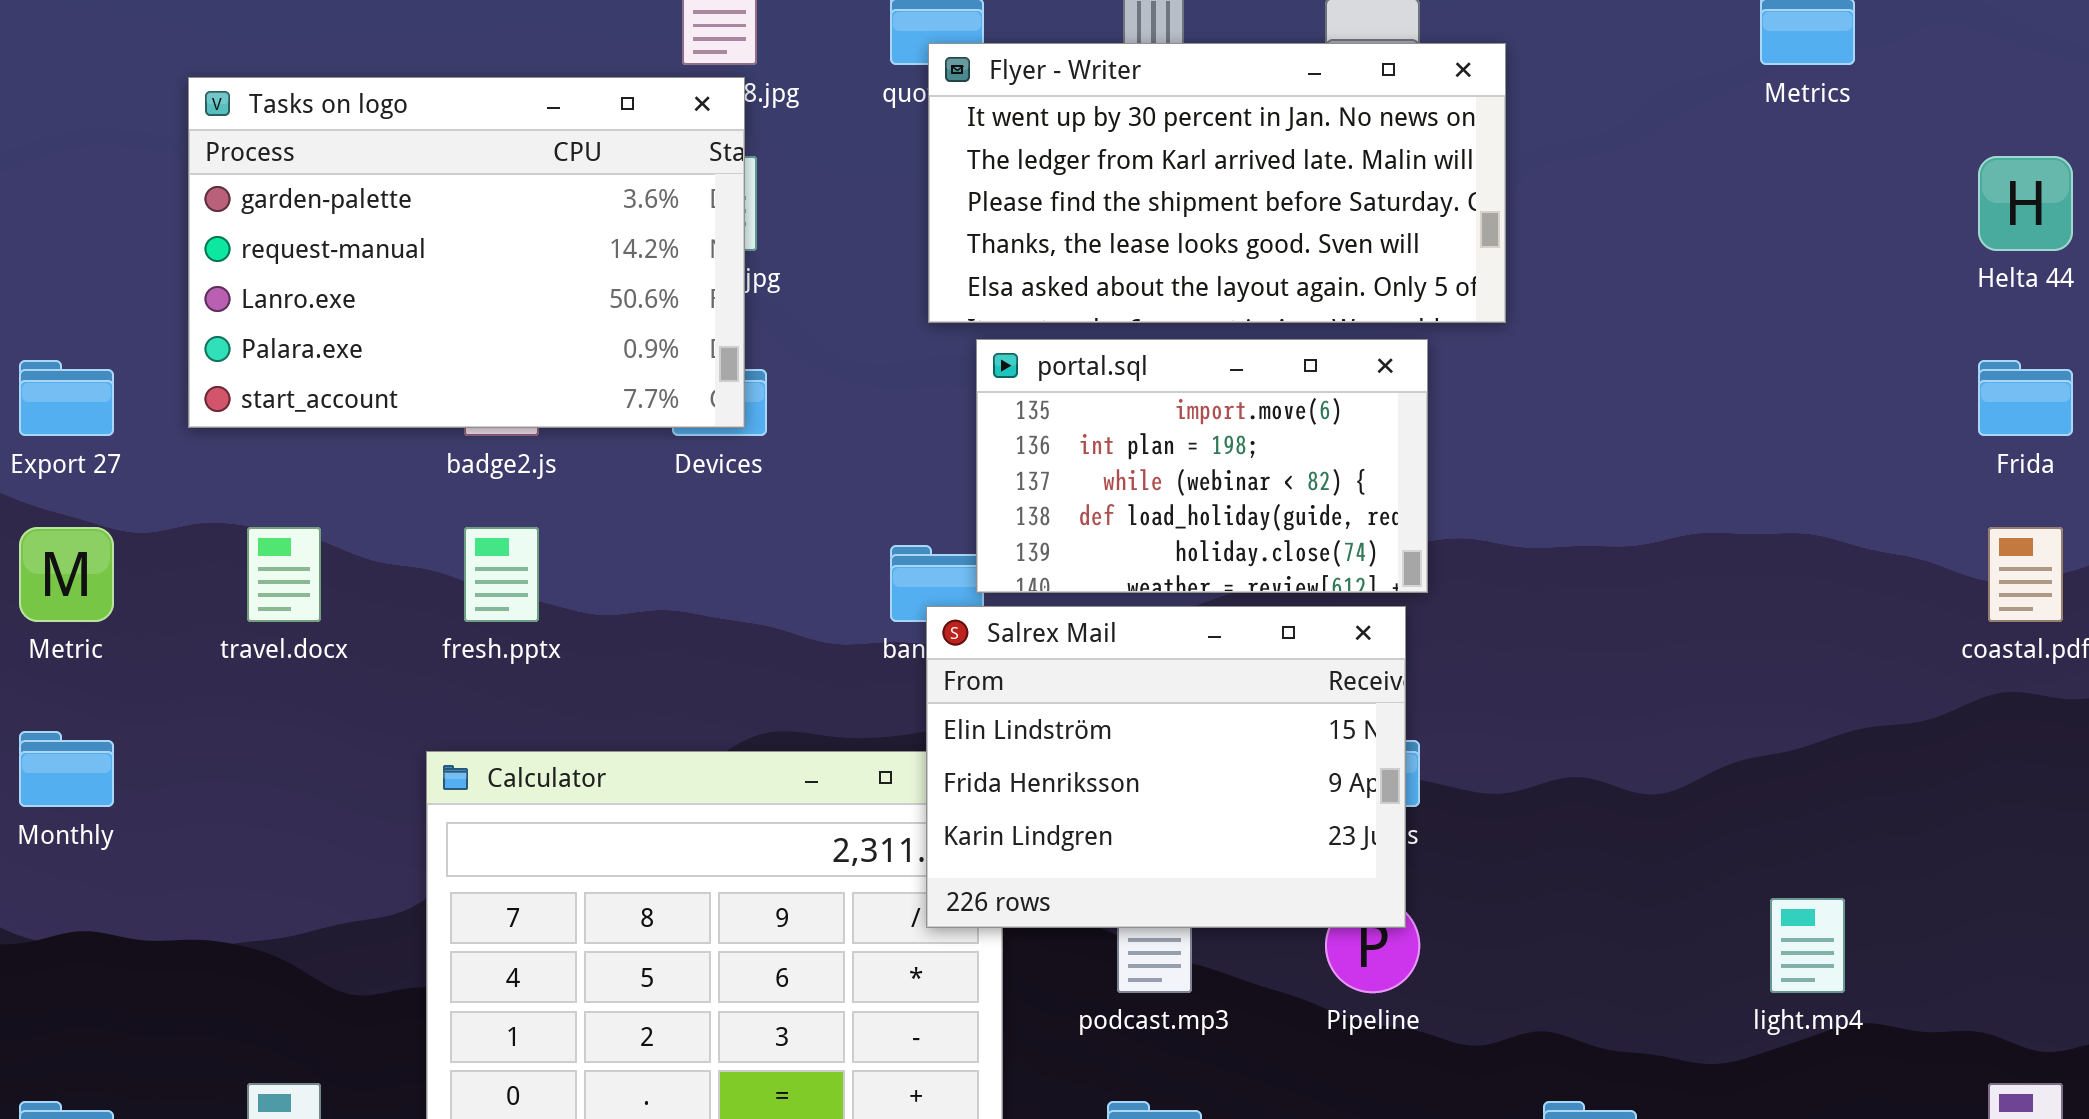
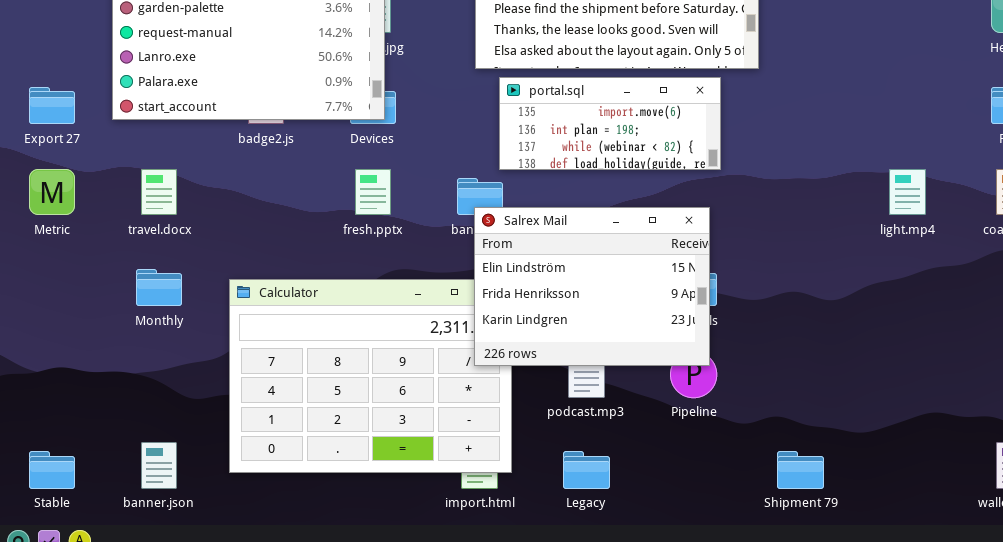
portal.sql: [976,339,1428,593] -> [499,77,721,170], resized
fresh.pptx: [464,527,539,622] -> [355,169,391,215], moved
Monthly: [19,731,114,807] -> [136,269,182,306], moved
light.mp4: [1770,898,1845,993] -> [889,169,926,215], moved

